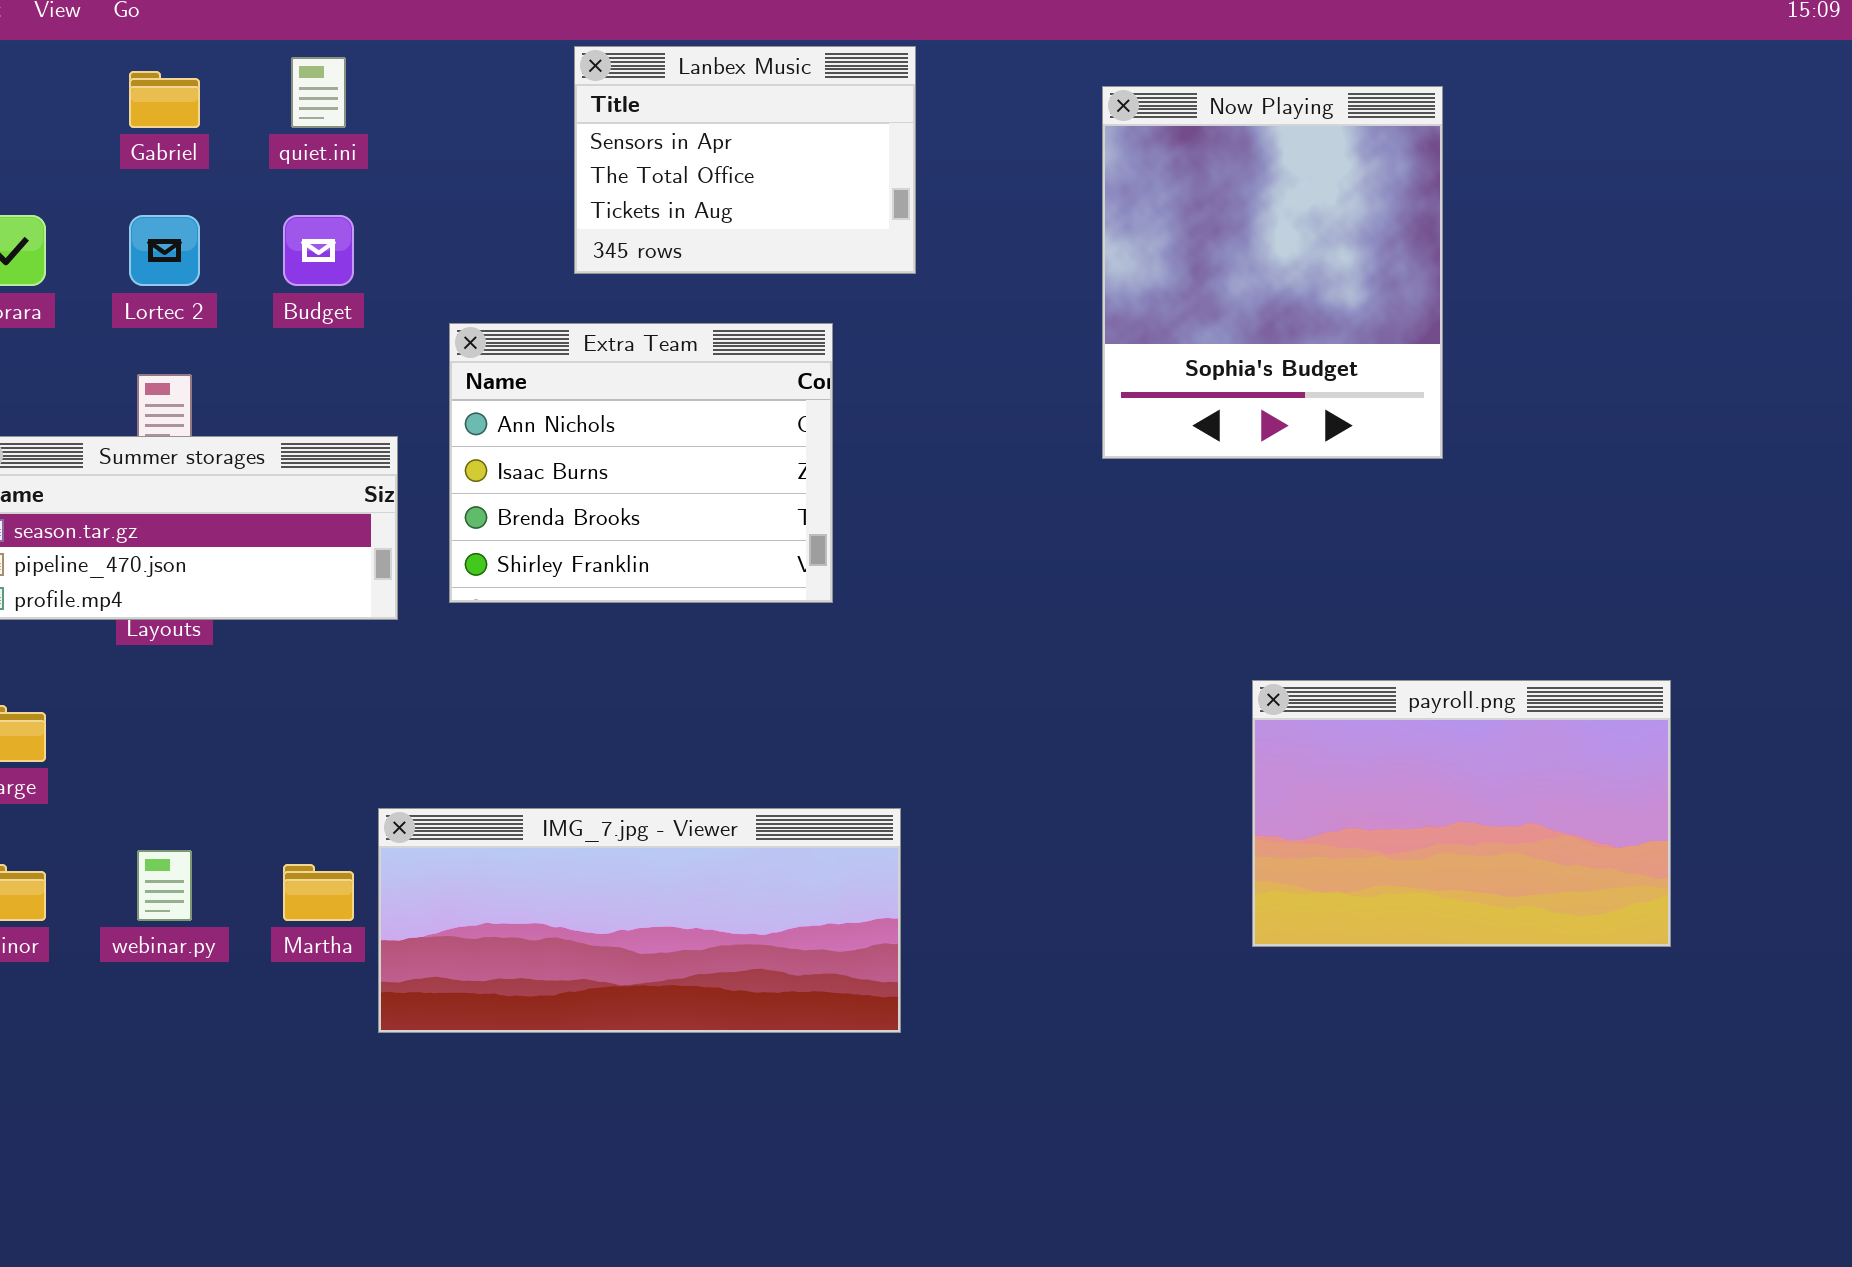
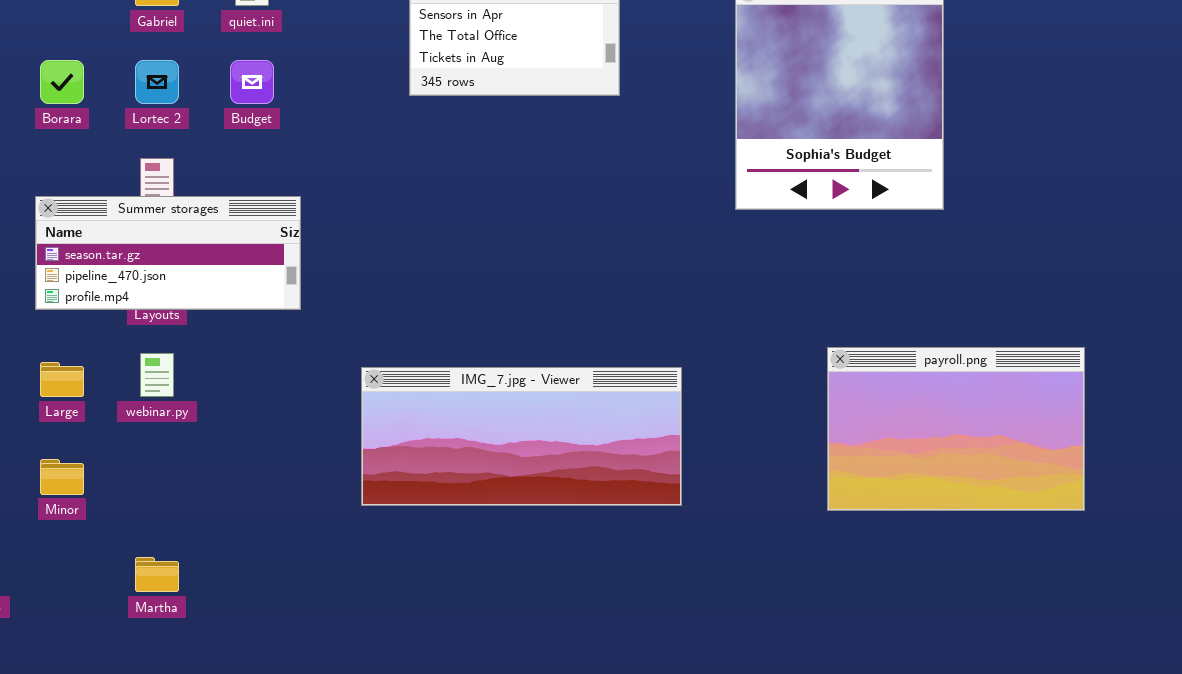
Extra Team: [449,323,833,603] -> none, closed
IMG_7.jpg - Viewer: [378,808,901,1033] -> [361,367,682,506], moved
webinar.py: [137,850,192,921] -> [140,353,174,397], moved
Martha: [283,864,354,921] -> [135,557,179,592], moved

